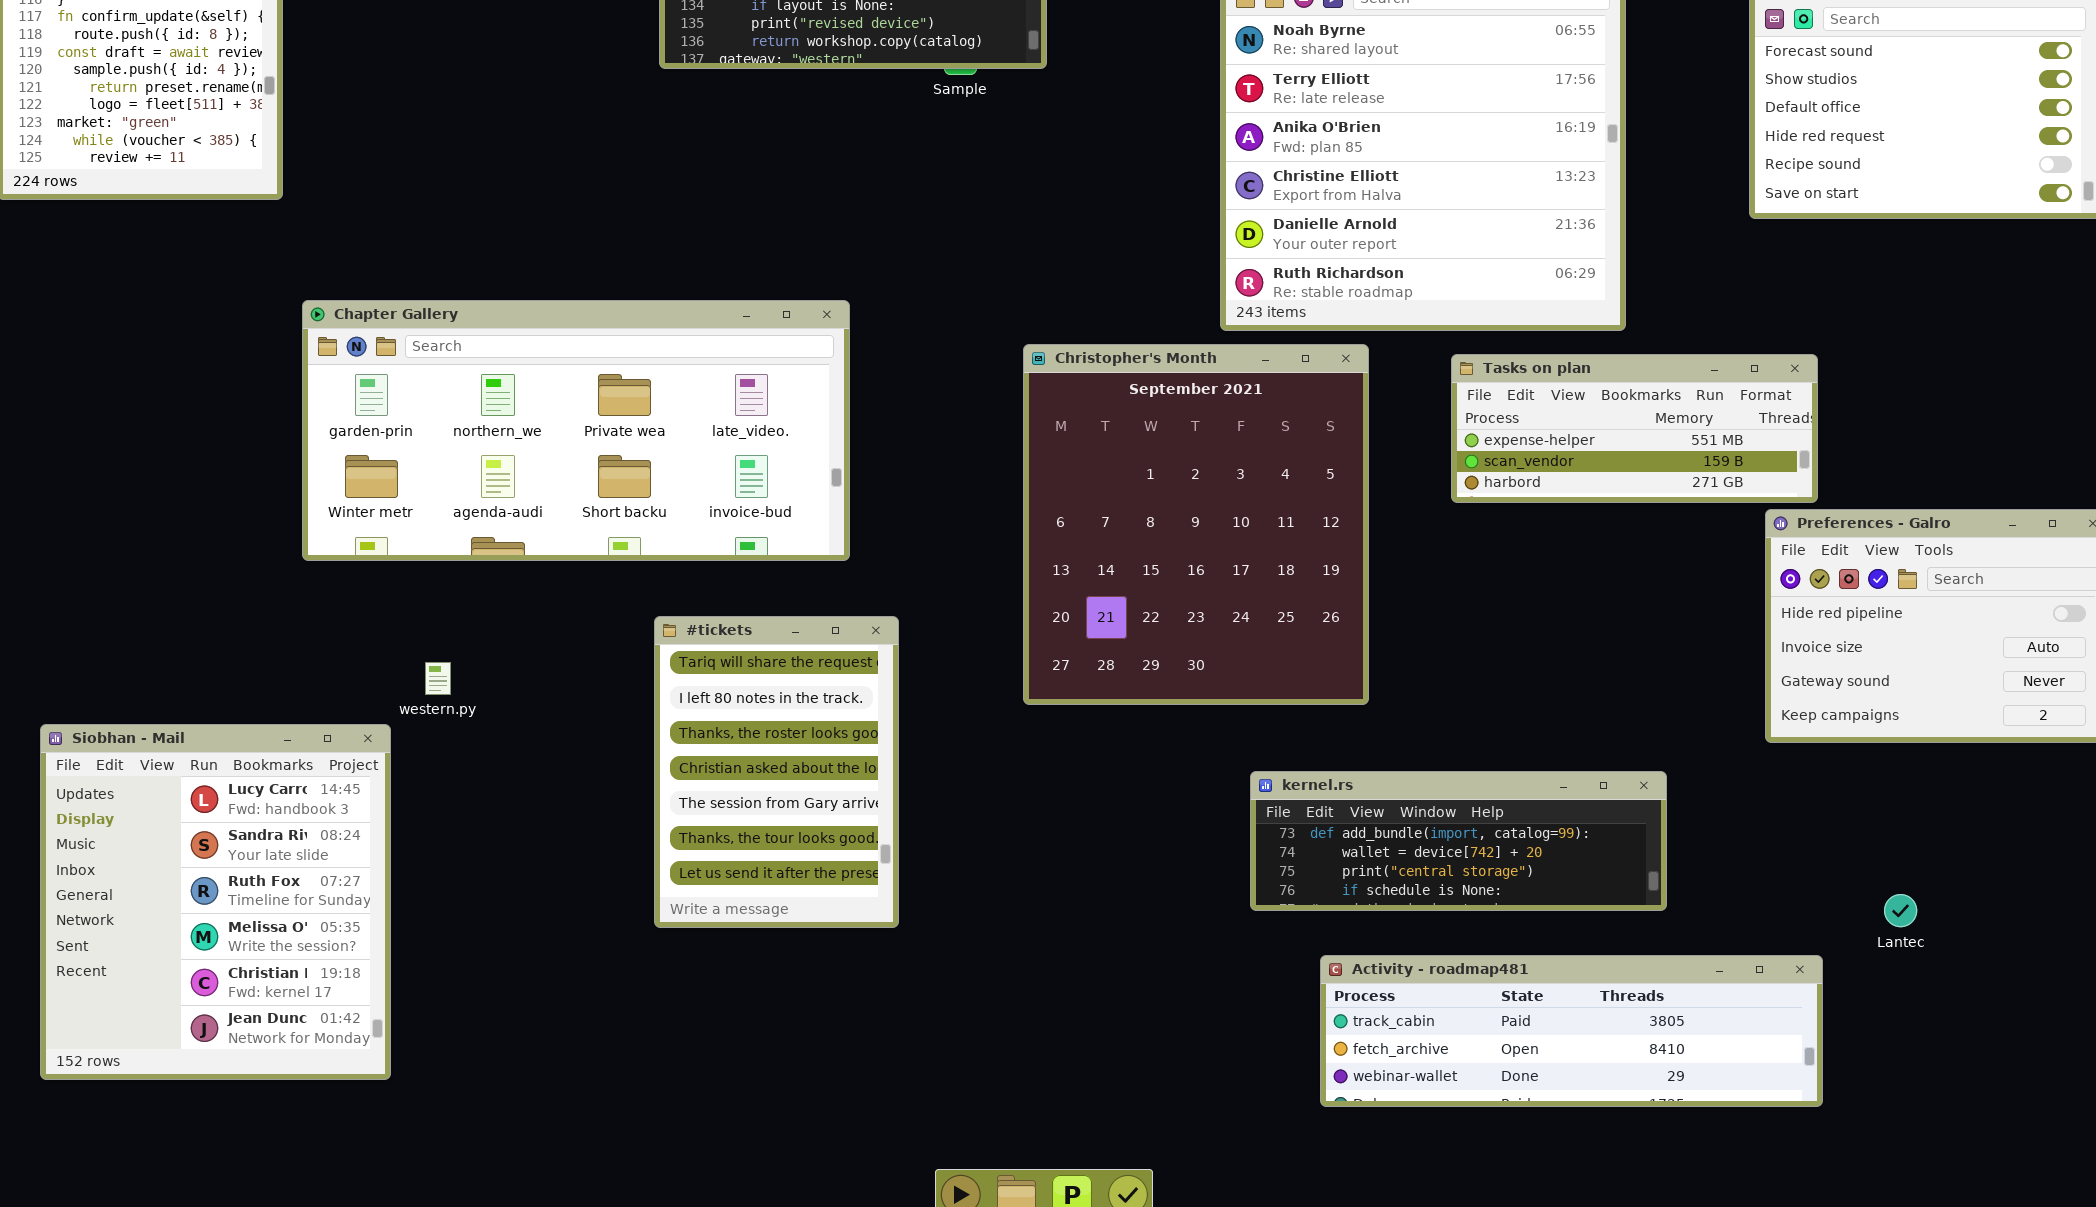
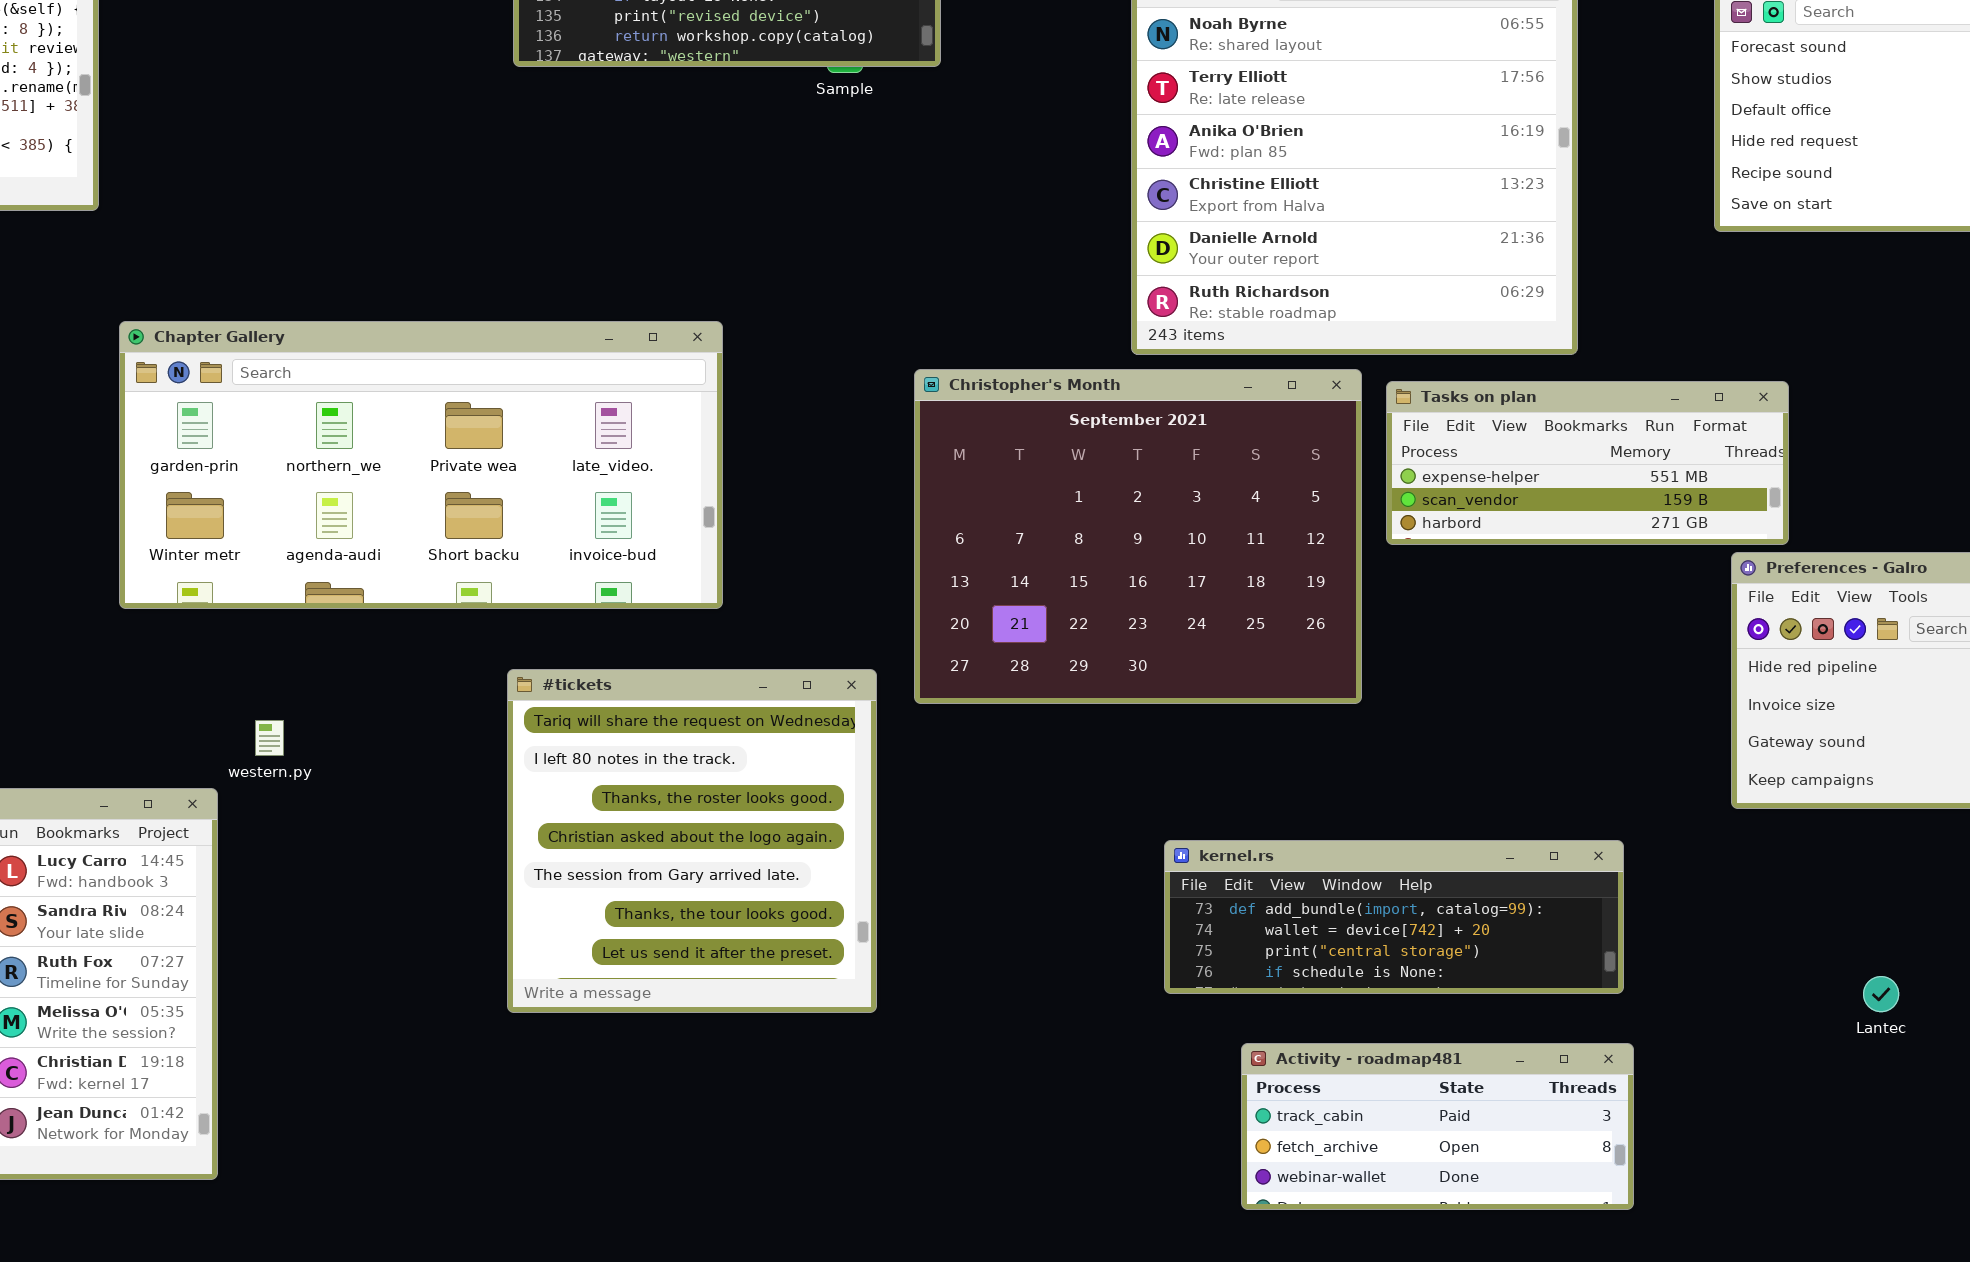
Christopher's Month: [1023,344,1369,705] -> [914,369,1362,704], resized
#tickets: [654,616,899,928] -> [507,669,877,1013], resized
Activity - roadmap481: [1320,955,1823,1107] -> [1241,1043,1634,1210], resized

